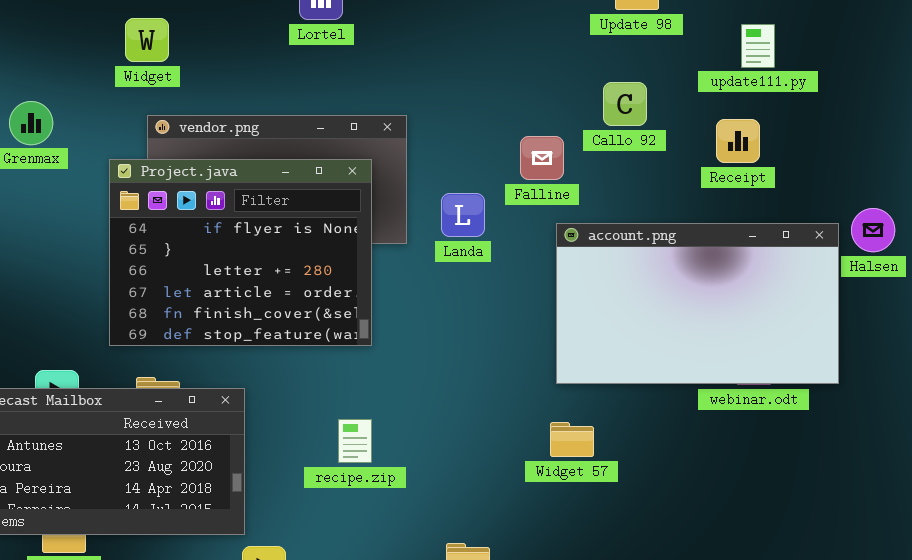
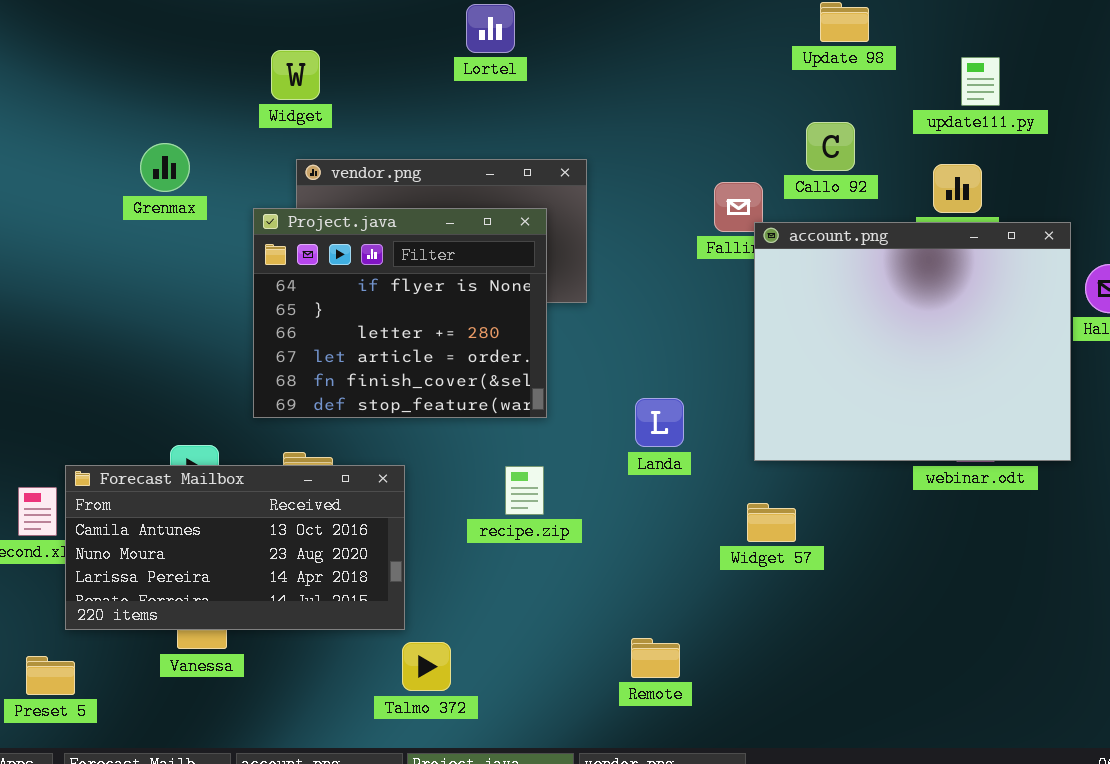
Landa: [441,193,485,237] -> [635,398,684,447], moved
account.png: [556,223,839,384] -> [754,222,1071,461], resized
recipe.zip: [338,419,372,463] -> [505,466,544,515], moved

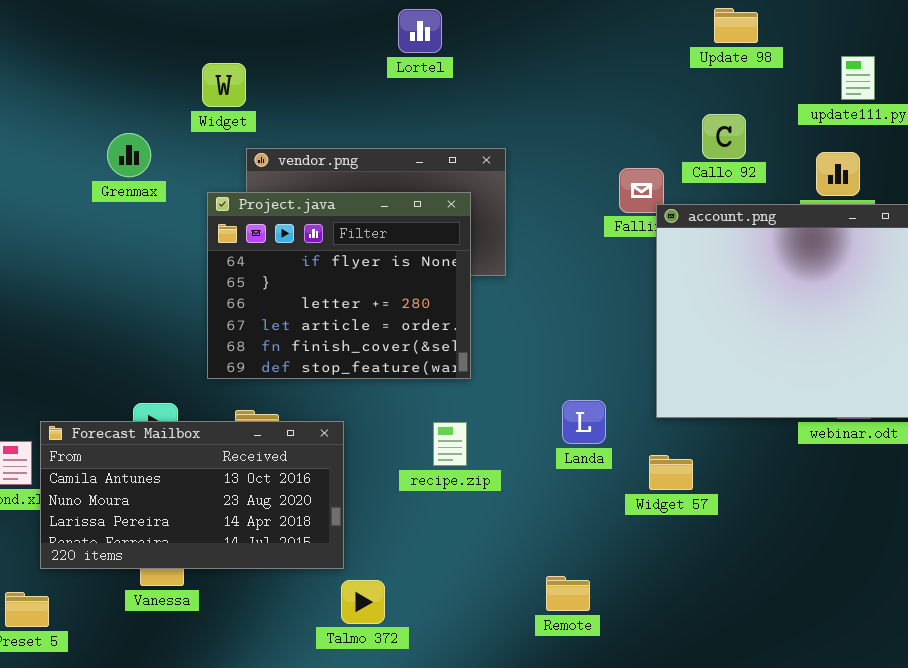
Widget: [271,50,320,100] -> [202,63,246,107], moved
Landa: [635,398,684,447] -> [562,400,606,444], moved

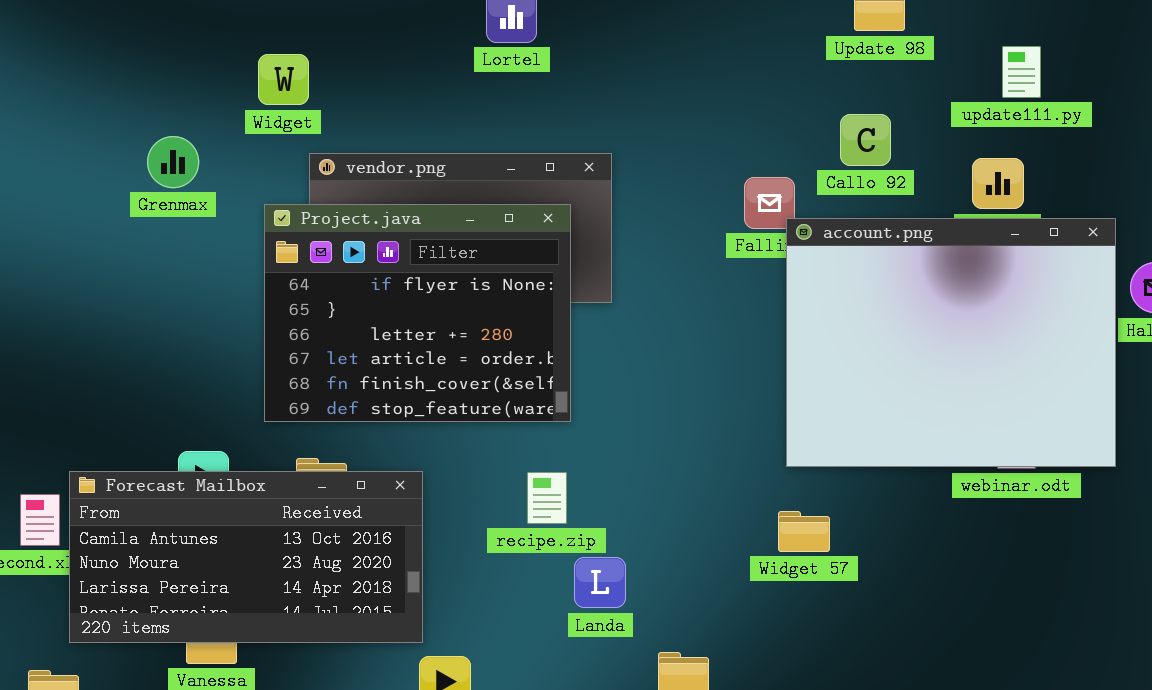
Landa: [562,400,606,444] -> [574,557,626,608], moved

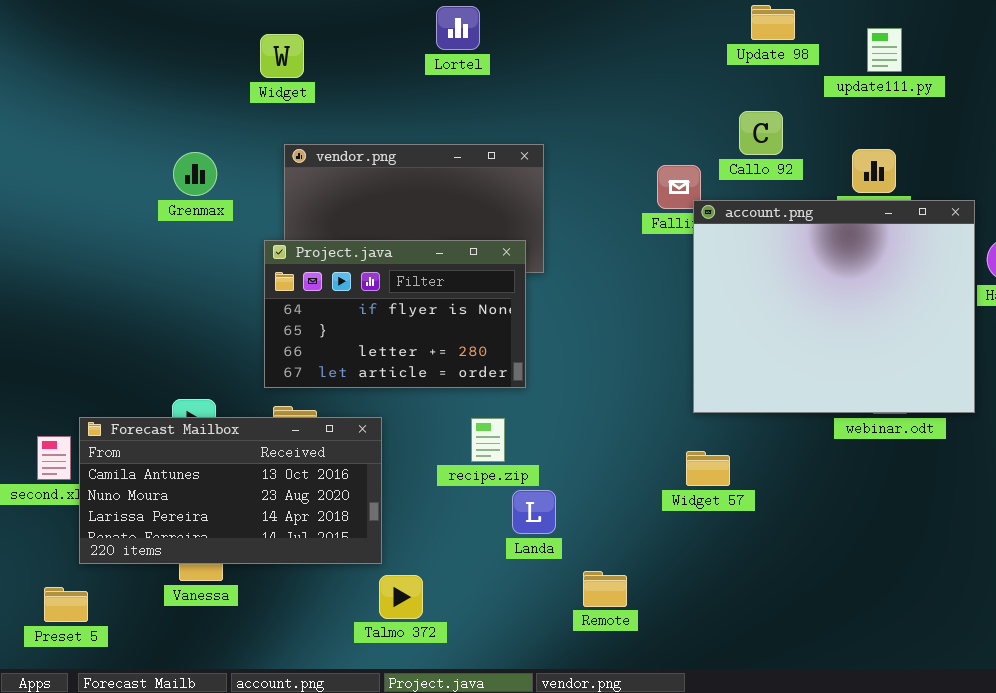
update111.py: [1002,46,1041,98] -> [867,28,902,72], moved
Widget: [258,54,309,105] -> [260,34,304,78], moved
Grenmax: [147,136,199,188] -> [173,152,217,196], moved
Project.java: [264,204,571,422] -> [264,240,526,388], moved, resized

